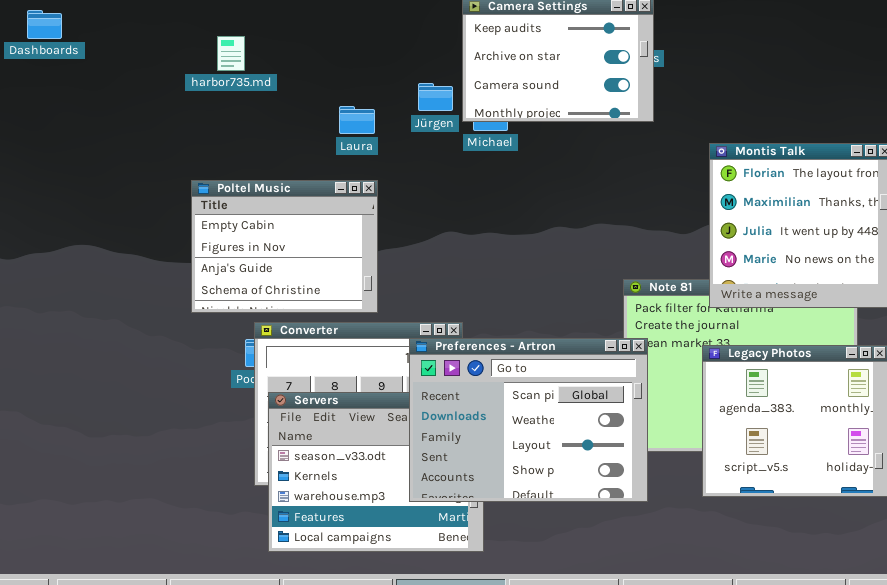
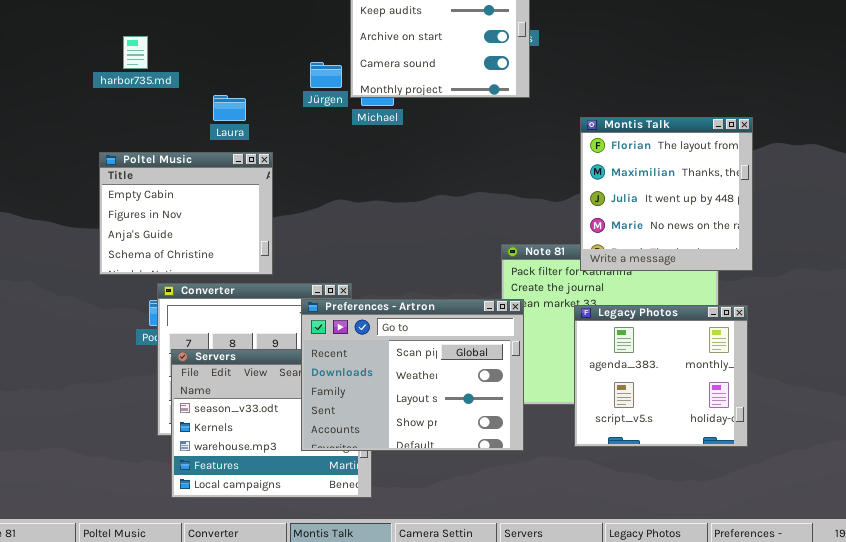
harbor735.md: [217,36,245,71] -> [123,36,148,69], moved
Laura: [339,106,375,134] -> [213,95,246,121], moved

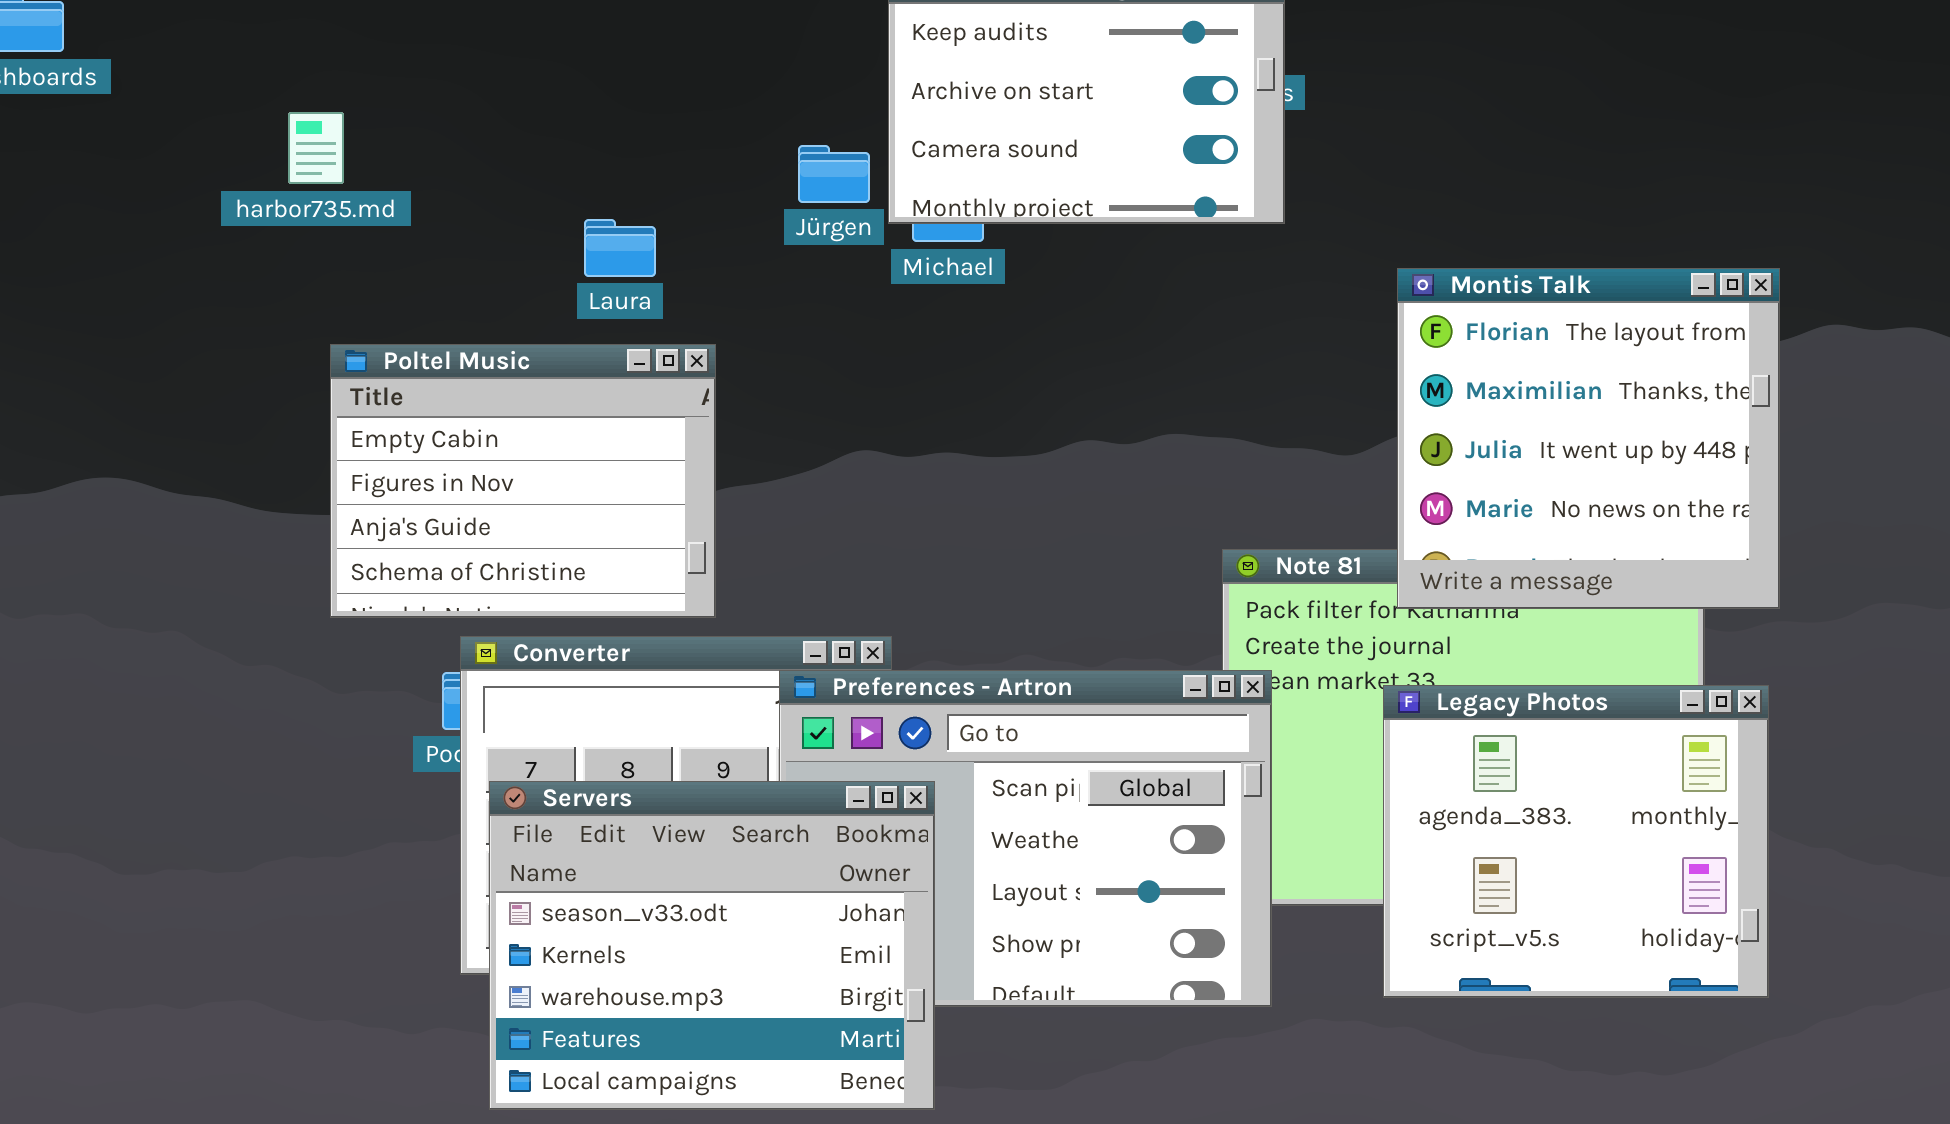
harbor735.md: [123,36,148,69] -> [288,112,344,184], moved
Servers: [171,349,372,498] -> [489,781,935,1110], raised

